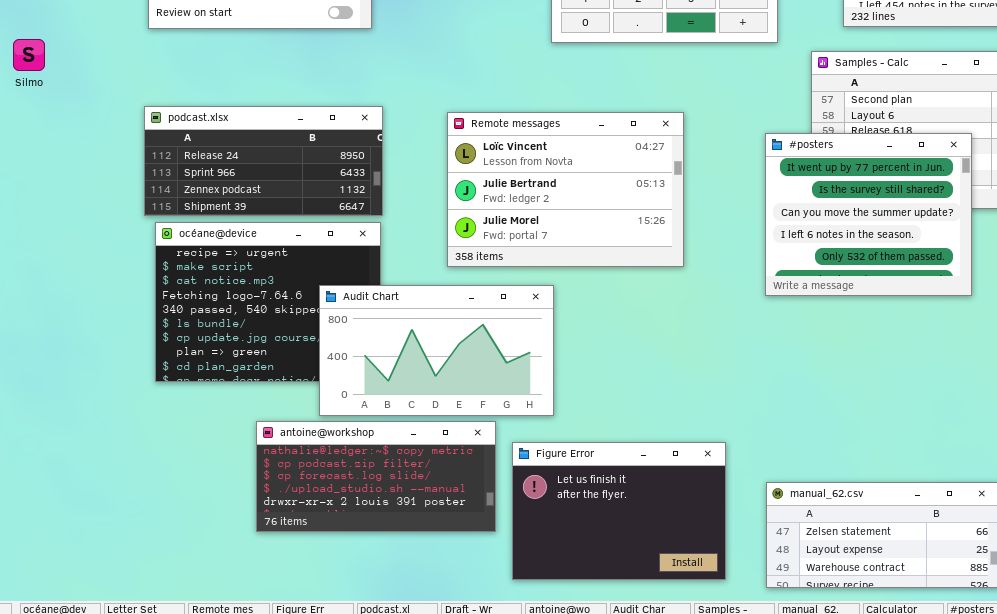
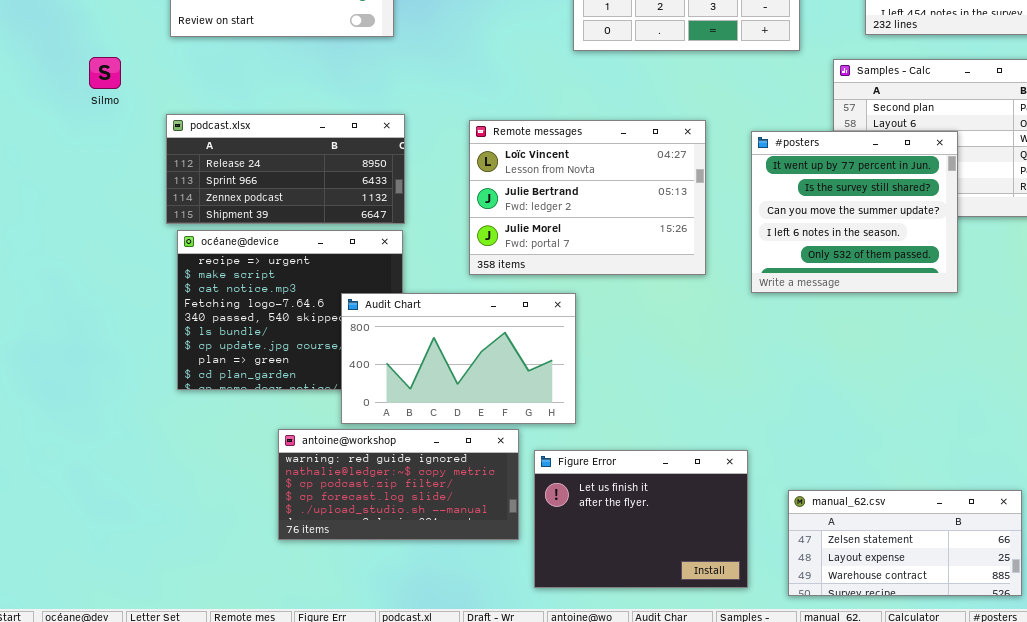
Silmo: [13,39,45,71] -> [89,57,121,89], moved
#posters: [765,133,972,296] -> [751,131,958,293], moved
antoine@workshop: [256,421,496,532] -> [278,429,519,540], scrolled up 1 row

